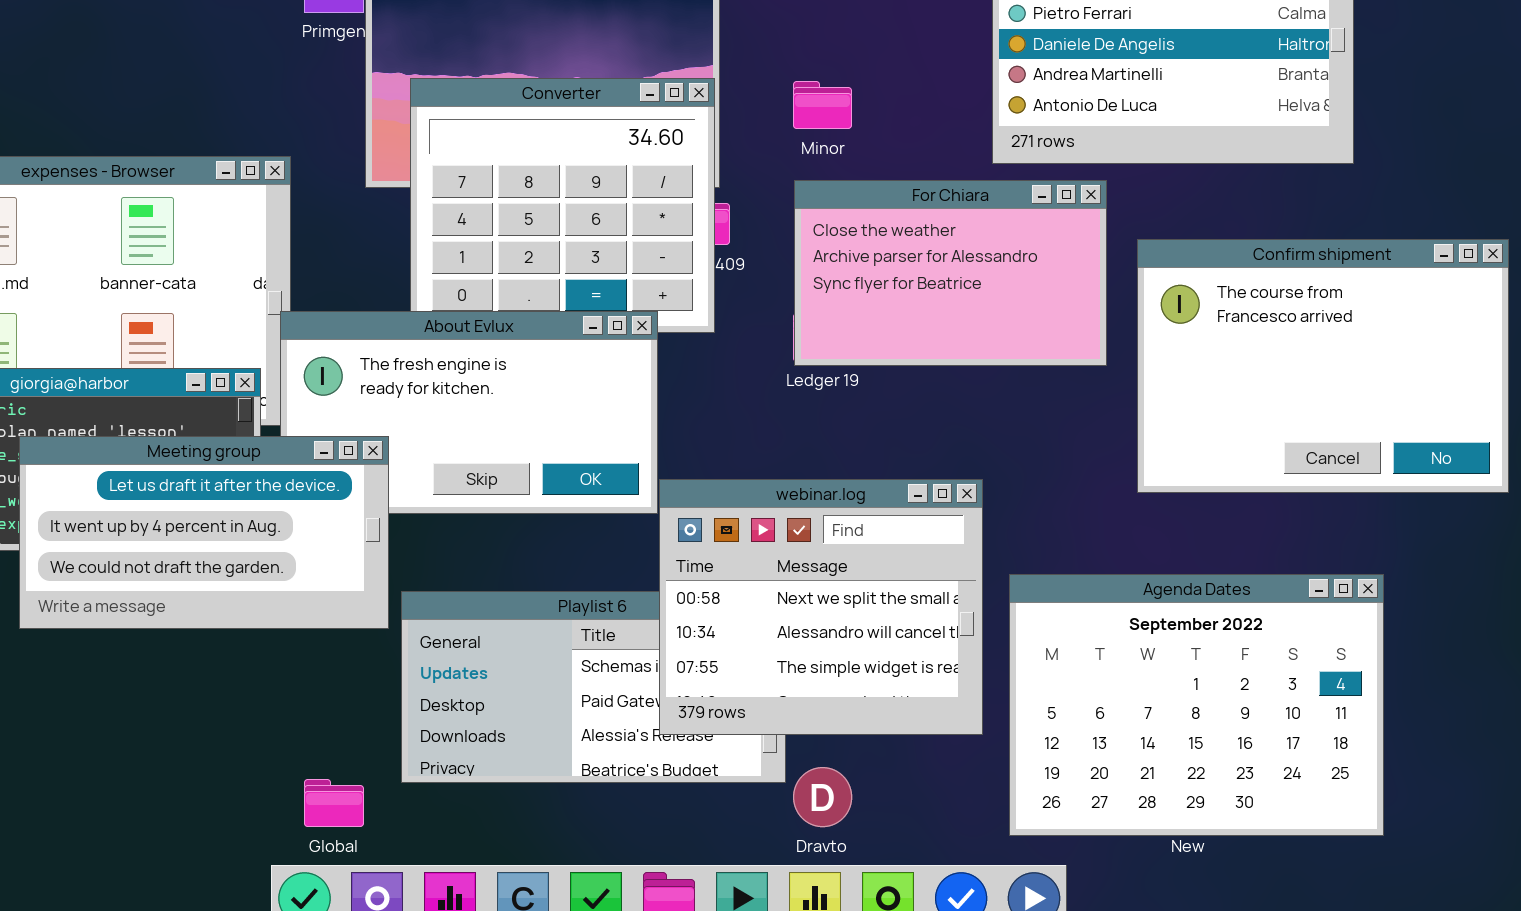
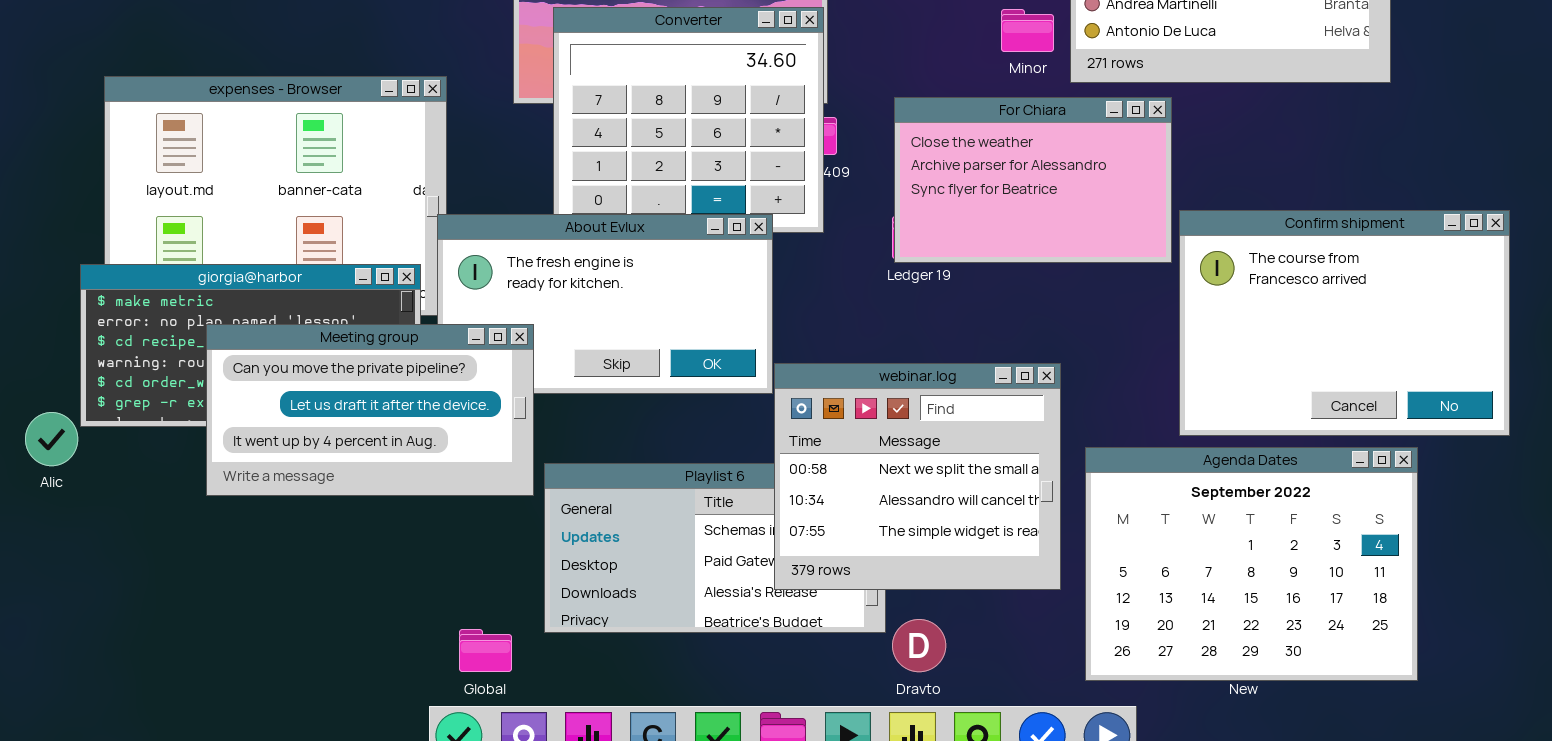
Minor: [793,81,852,129] -> [1001,9,1054,52], moved
Confirm shipment: [1137,239,1509,493] -> [1179,210,1510,436], moved
Meeting group: [19,436,389,629] -> [206,324,534,496], scrolled up 1 row

